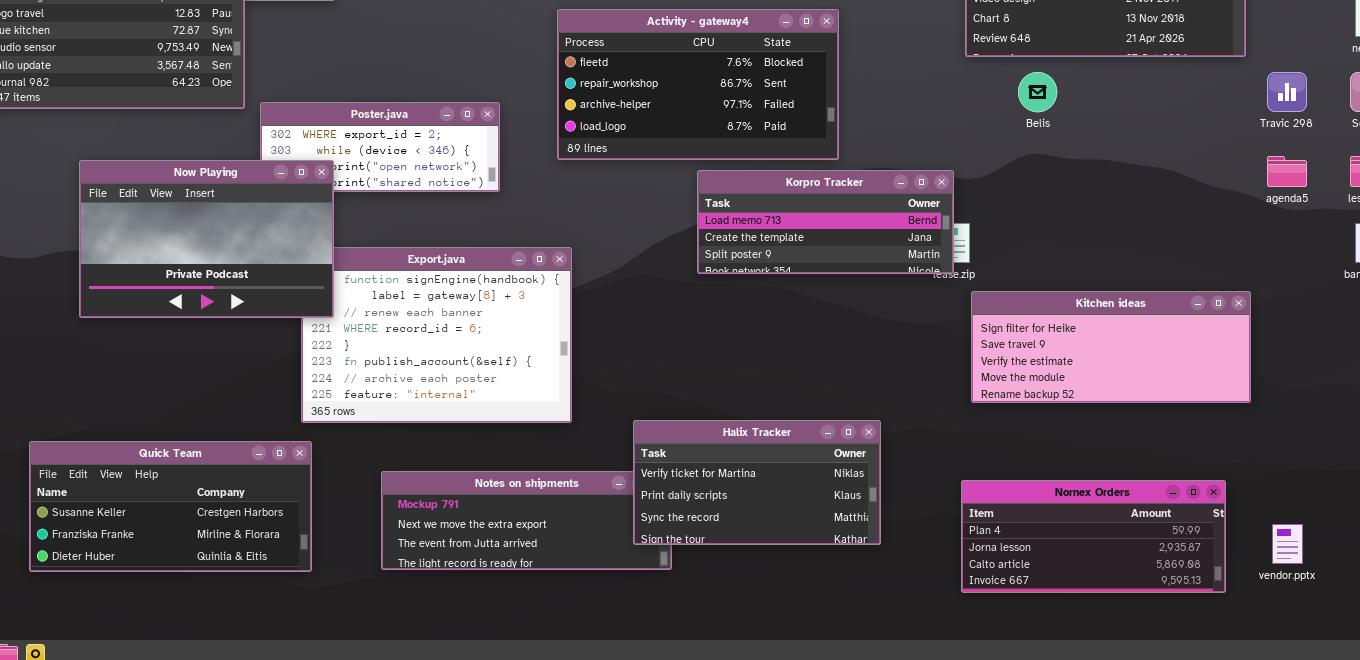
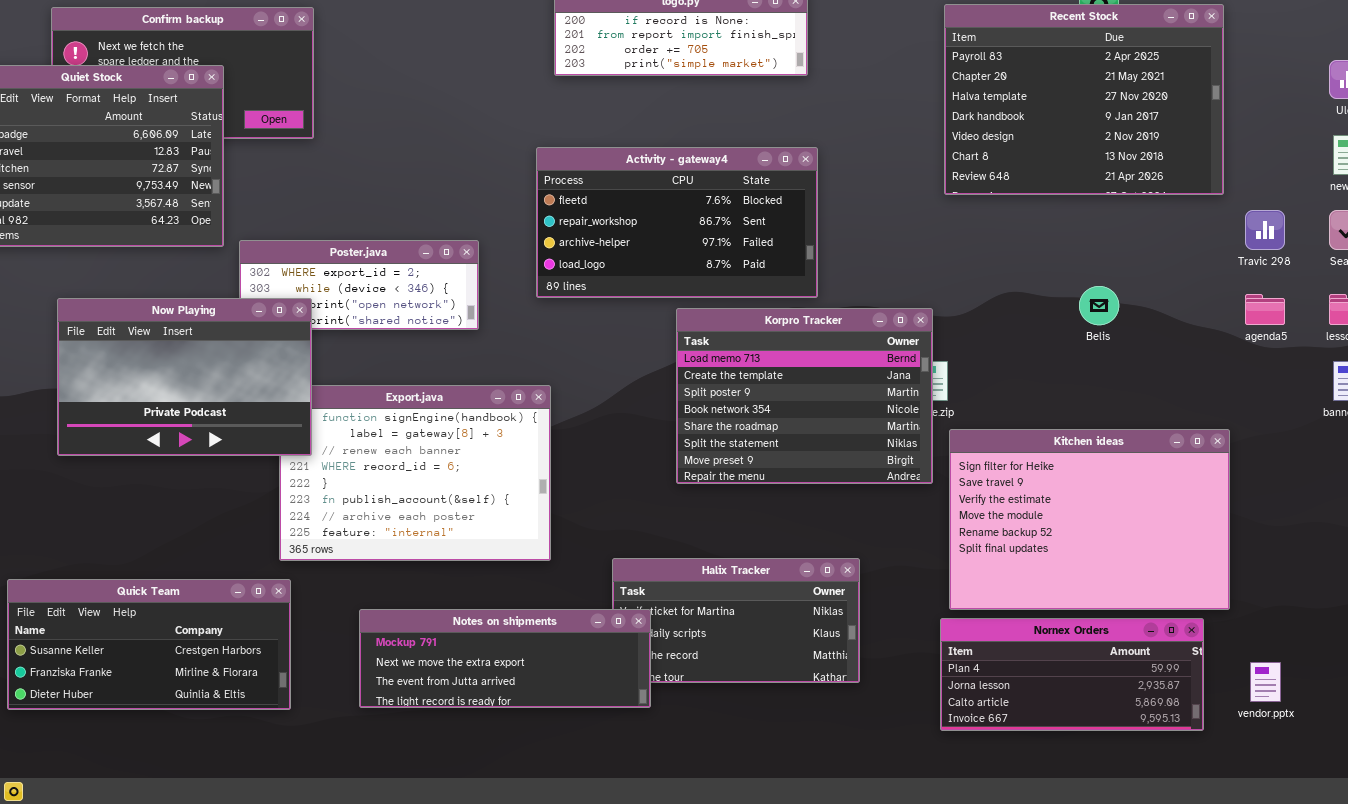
Belis: [1018,72,1057,112] -> [1079,286,1119,325], moved
Korpro Tracker: [697,170,954,274] -> [676,308,933,484], resized
Kitchen ideas: [971,291,1251,403] -> [949,429,1230,610], resized
Notes on shipments: [381,471,672,570] -> [359,609,651,708], raised

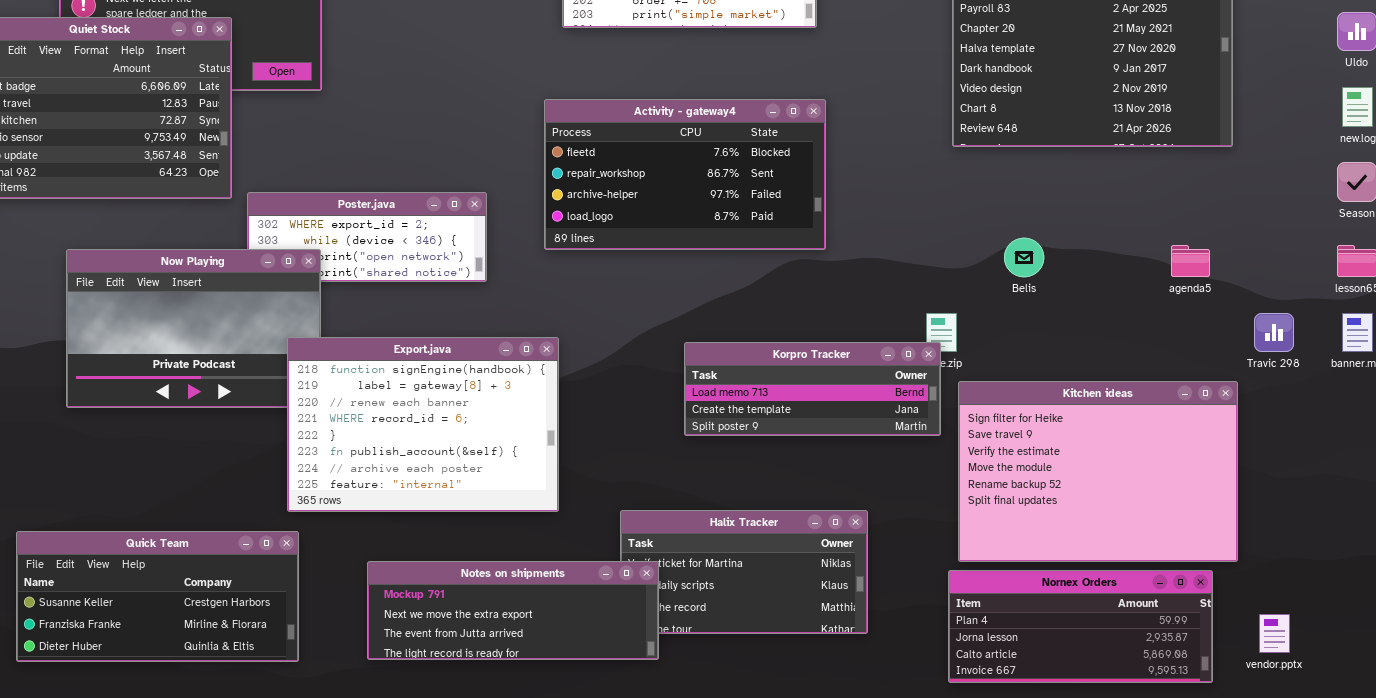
Travic 298: [1245,210,1285,250] -> [1254,313,1294,352], moved
Belis: [1079,286,1119,325] -> [1004,238,1044,277], moved
agenda5: [1245,294,1285,325] -> [1171,245,1210,277], moved
Korpro Tracker: [676,308,933,484] -> [684,342,941,436], resized
Export.java: [279,385,551,561] -> [287,337,559,512], raised

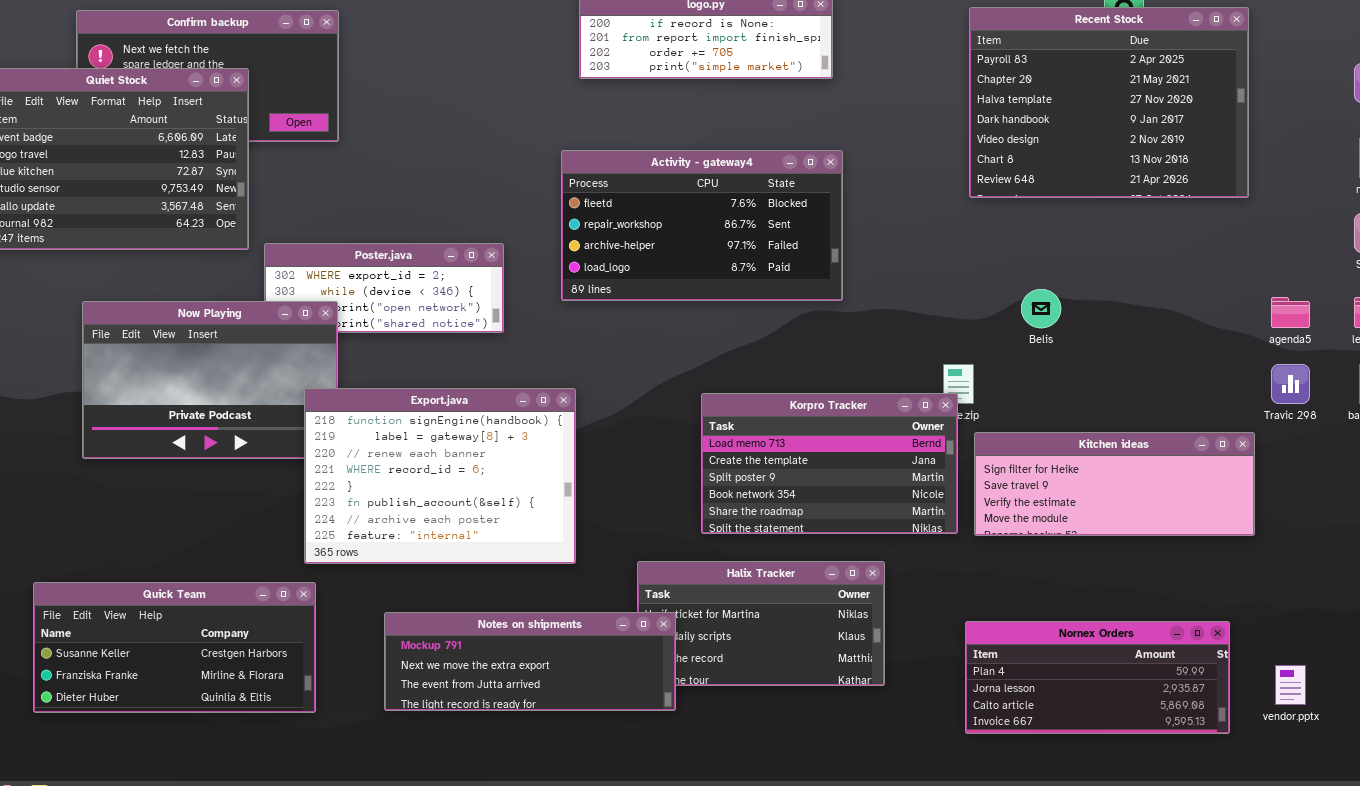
agenda5: [1171,245,1210,277] -> [1271,297,1310,328], moved
Korpro Tracker: [684,342,941,436] -> [701,393,958,534], resized
Kitchen ideas: [958,381,1238,562] -> [974,432,1255,536], resized

